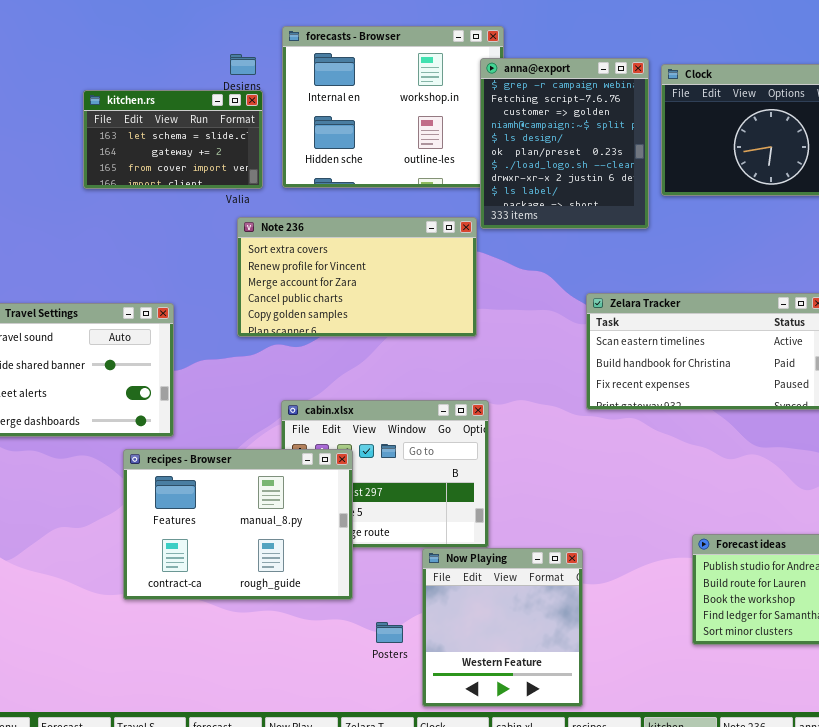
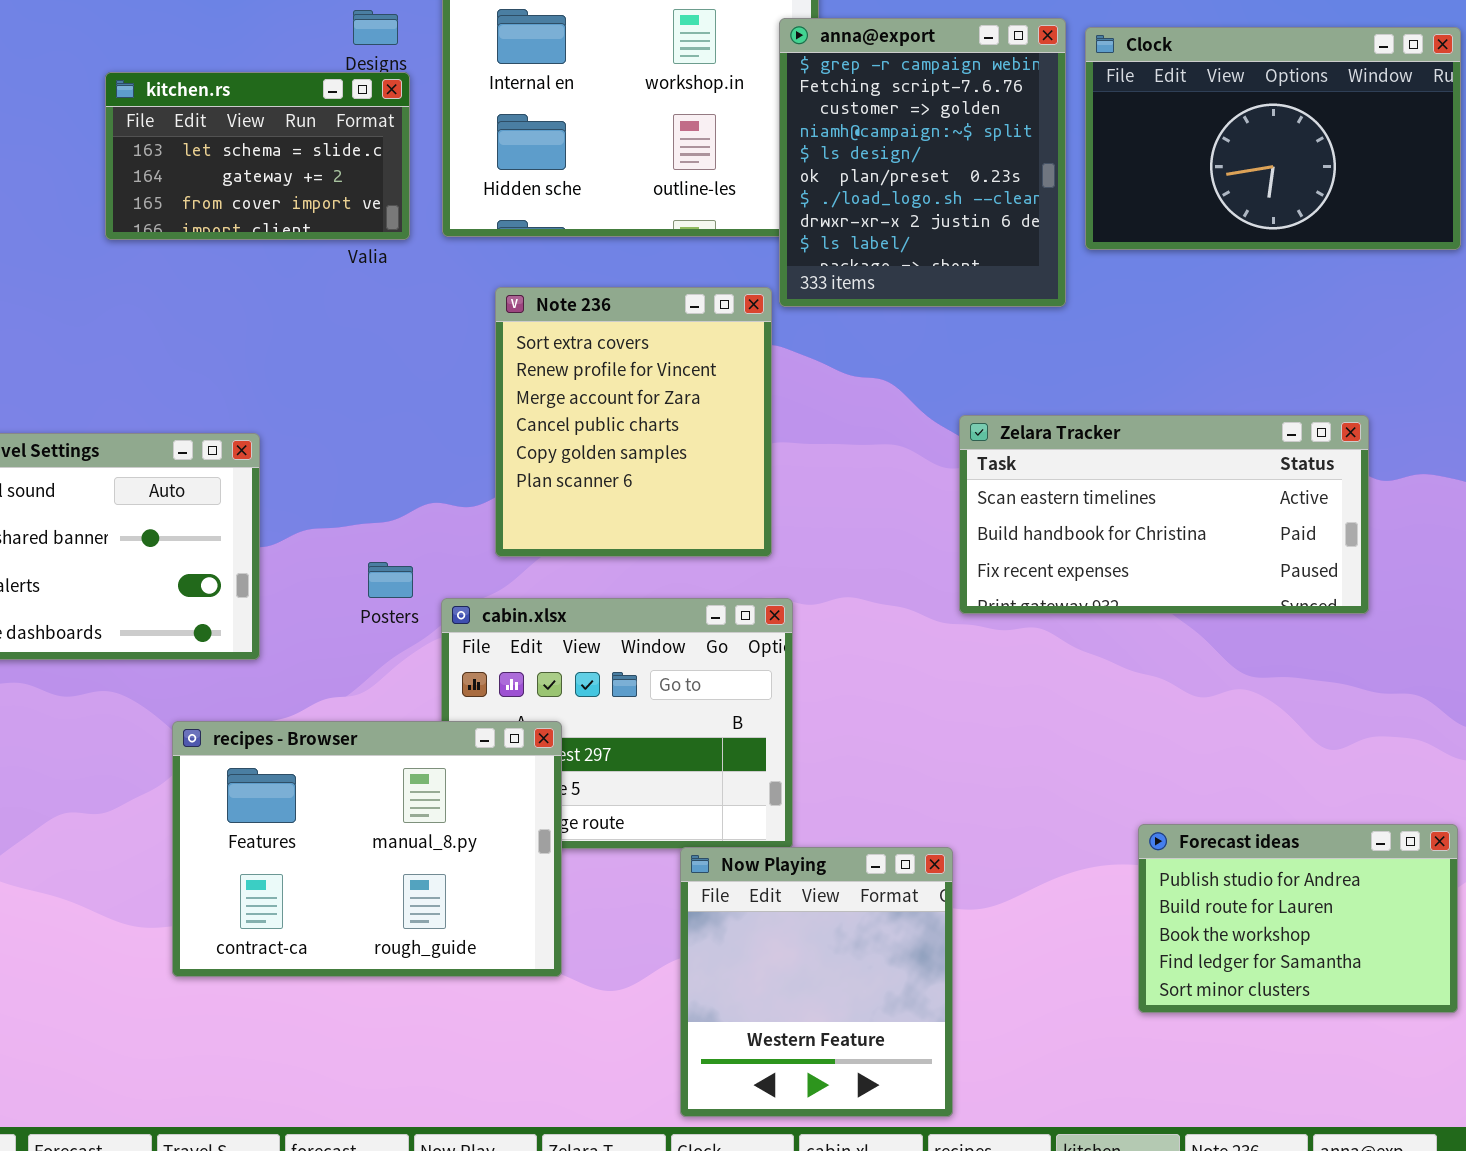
Note 236: [237,217,477,337] -> [495,287,772,557], resized
recipes - Browser: [123,449,353,600] -> [172,721,562,977], moved
Posters: [376,622,403,643] -> [368,562,413,598], moved

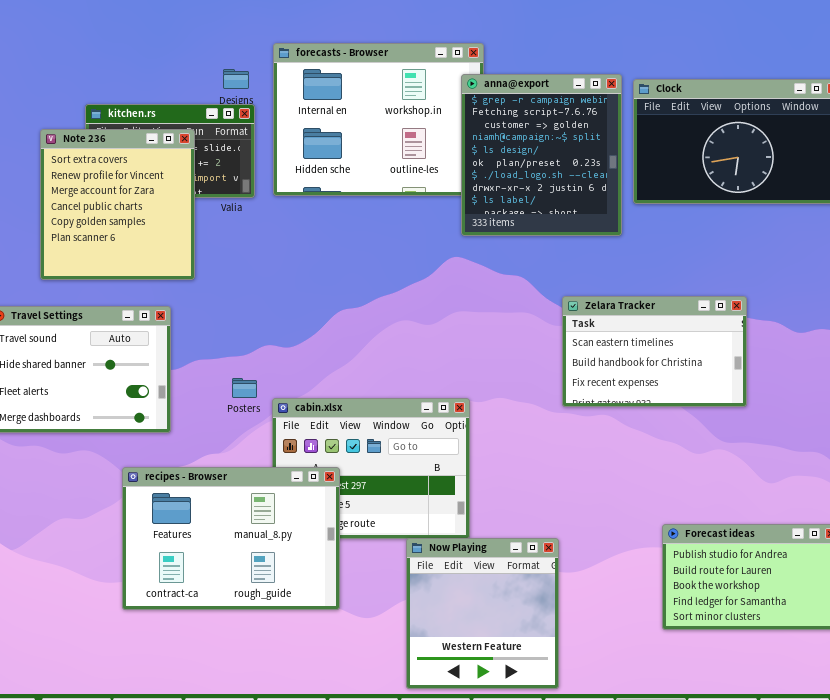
Note 236: [495,287,772,557] -> [40,129,195,280], moved
Zelara Tracker: [959,415,1369,614] -> [562,296,747,407], resized

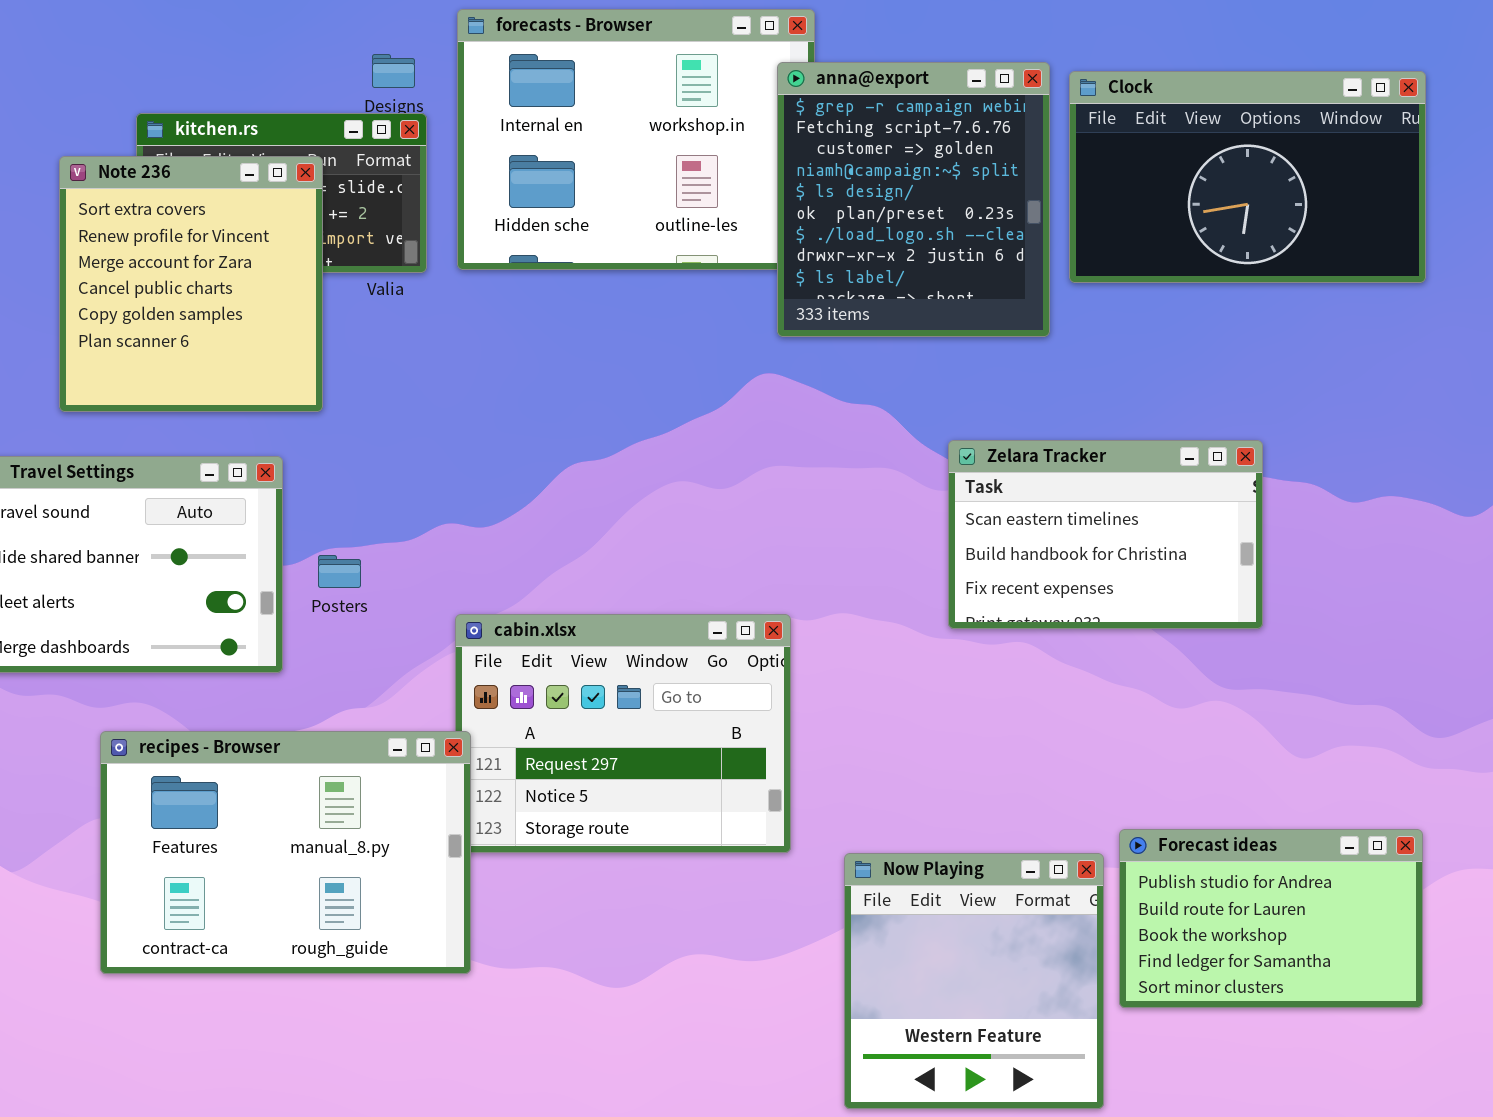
Posters: [232,378,257,398] -> [318,555,361,588], moved
recipes - Browser: [122,467,340,610] -> [100,731,471,974], moved
Now Playing: [406,538,559,689] -> [844,853,1104,1109], moved

